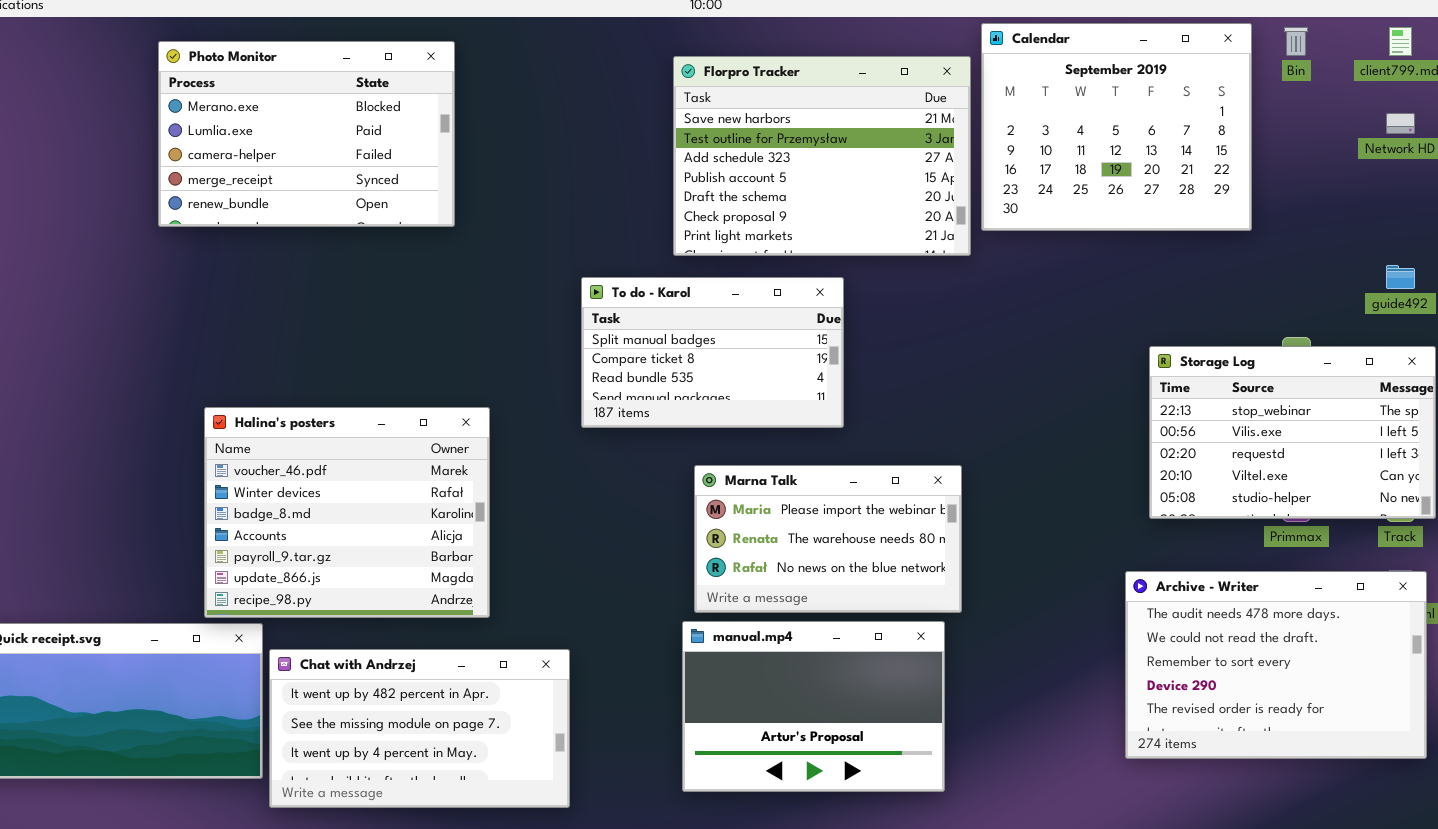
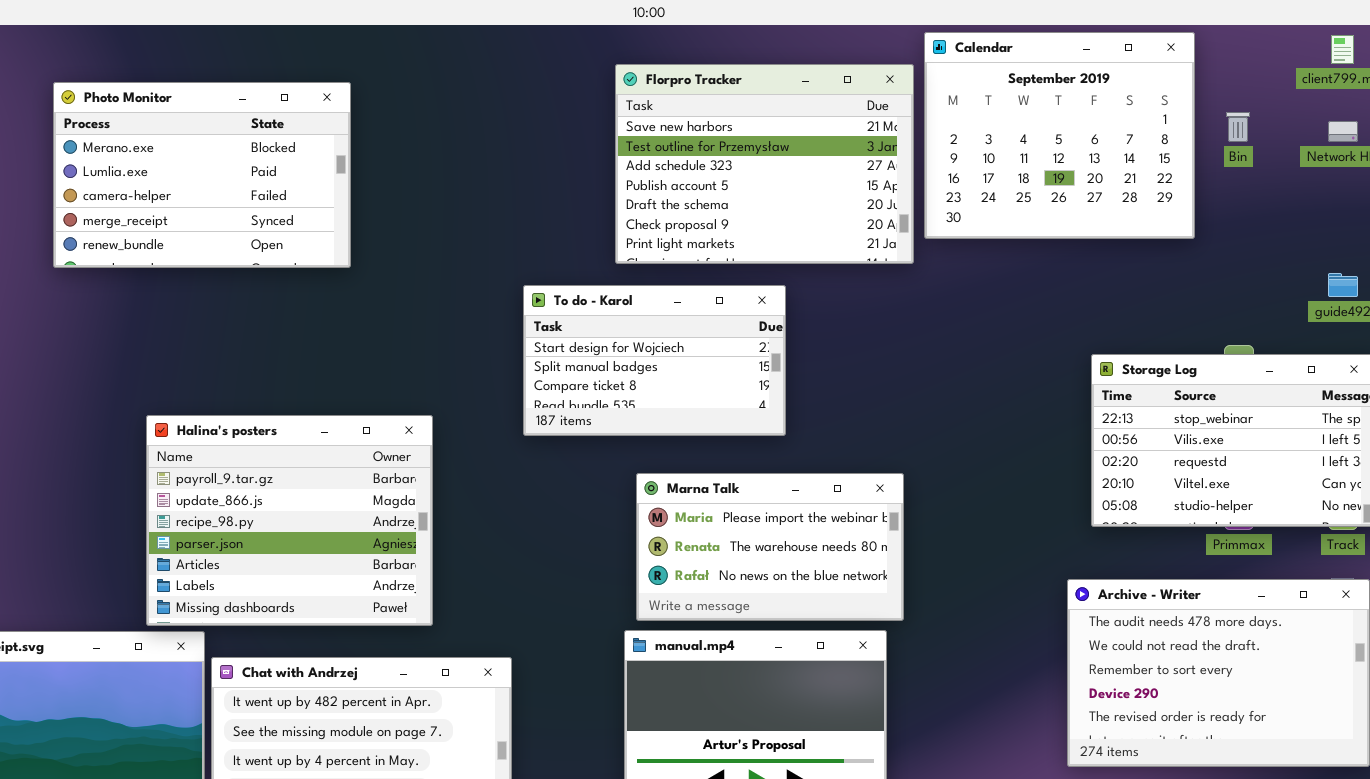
Bin: [1284,27,1308,56] -> [1226,112,1250,142], moved
Photo Monitor: [158,41,455,227] -> [53,82,351,268], moved
To do - Karol: [581,277,844,428] -> [523,285,786,436], scrolled up 1 row
Halina's posters: [204,407,490,618] -> [146,415,433,626], scrolled down 4 rows

